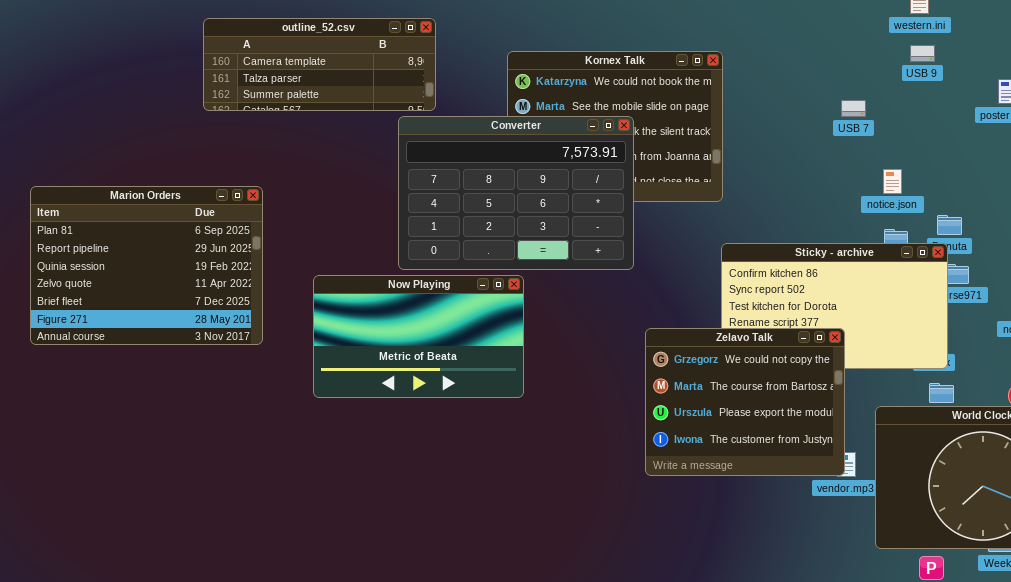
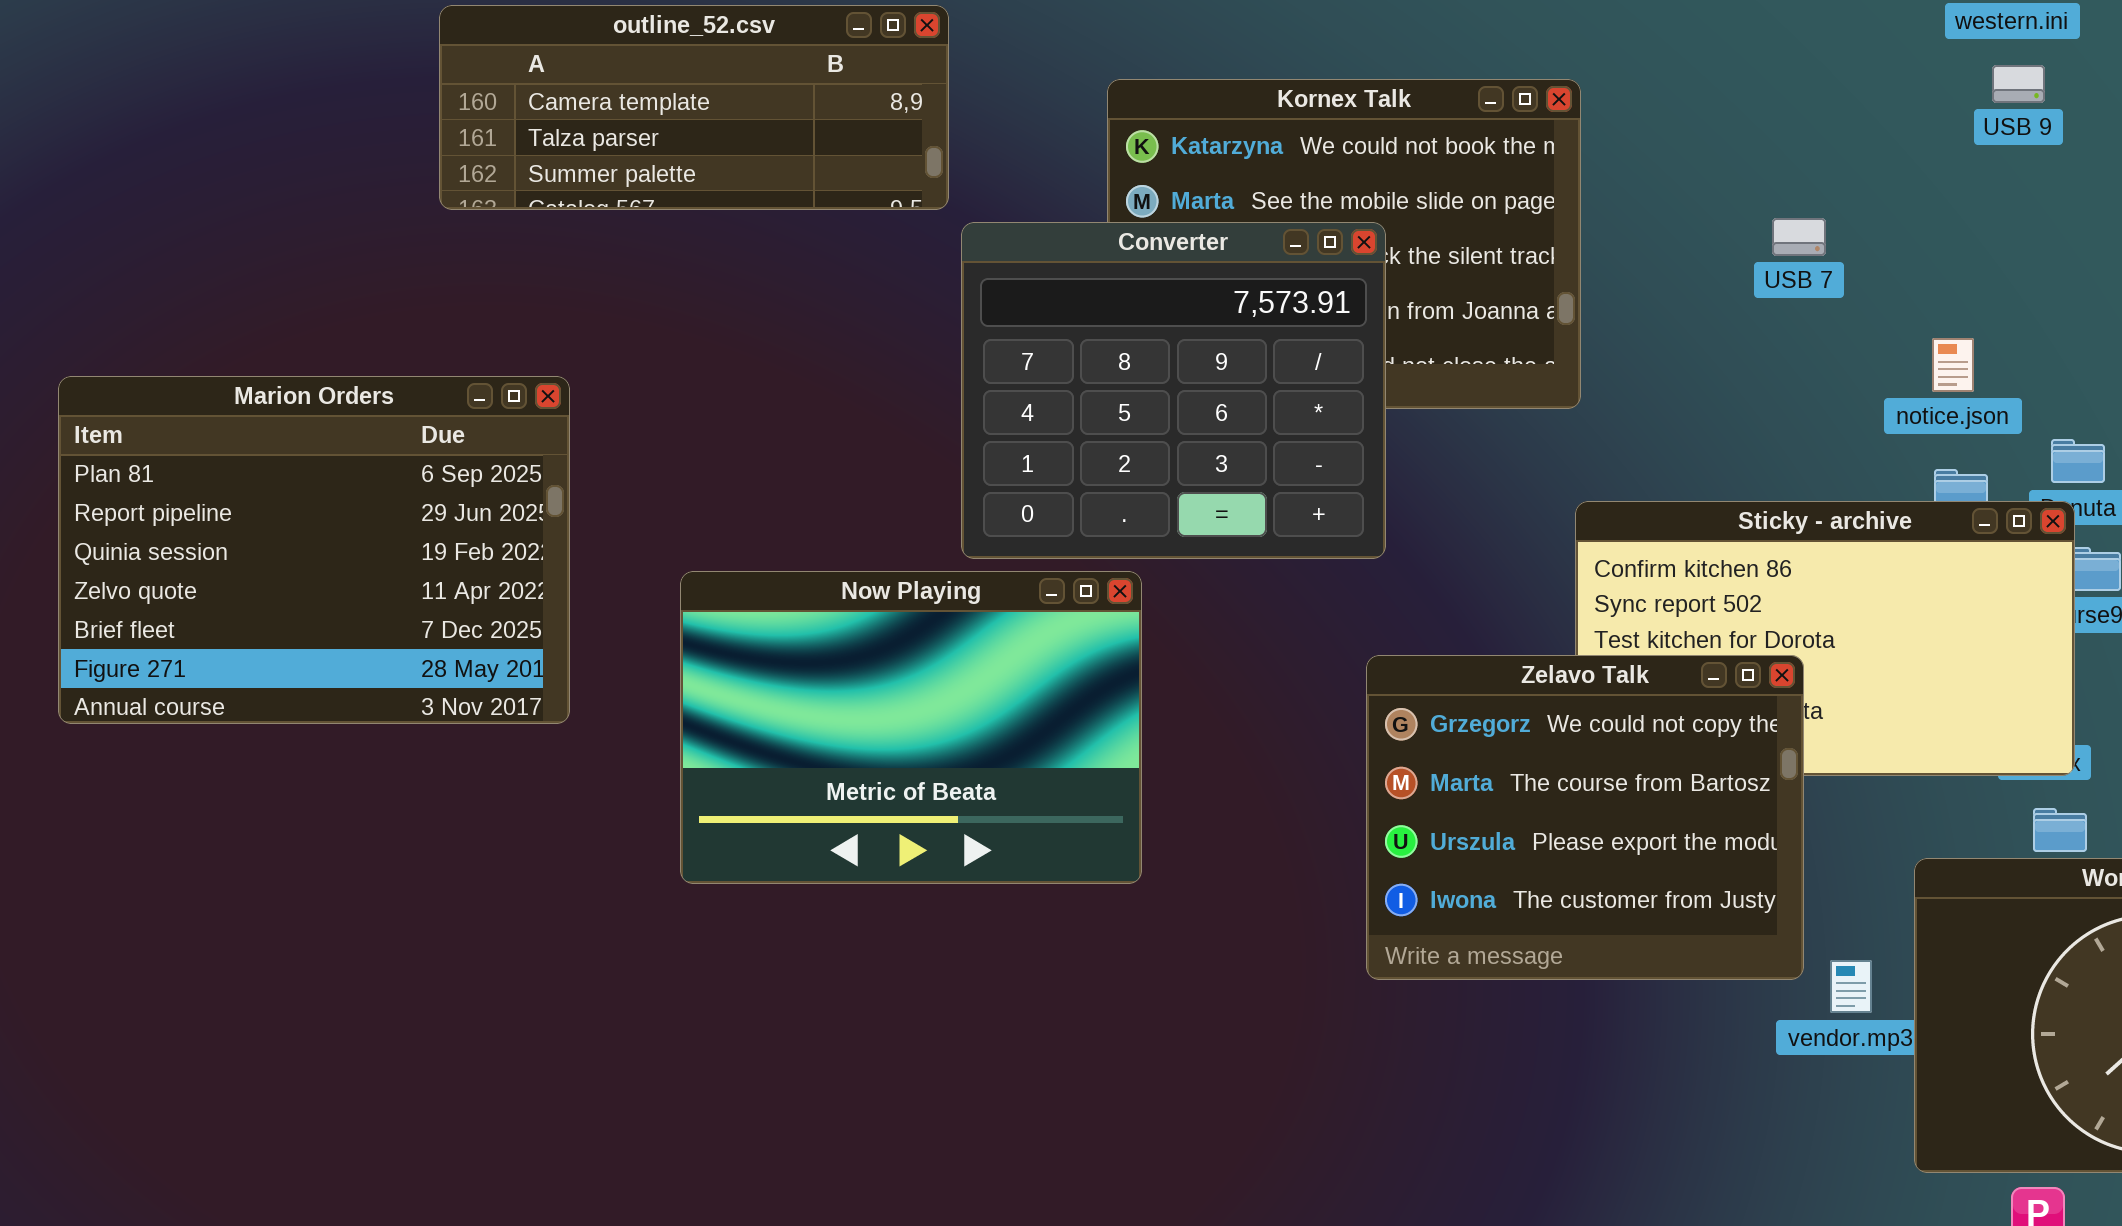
USB 7: [841,100,866,117] -> [1772,218,1826,256], moved
Converter: [398,116,634,270] -> [961,222,1386,559], resized
Now Playing: [313,275,524,398] -> [680,571,1142,884], resized
Zelavo Talk: [645,328,845,476] -> [1366,655,1804,980], moved

